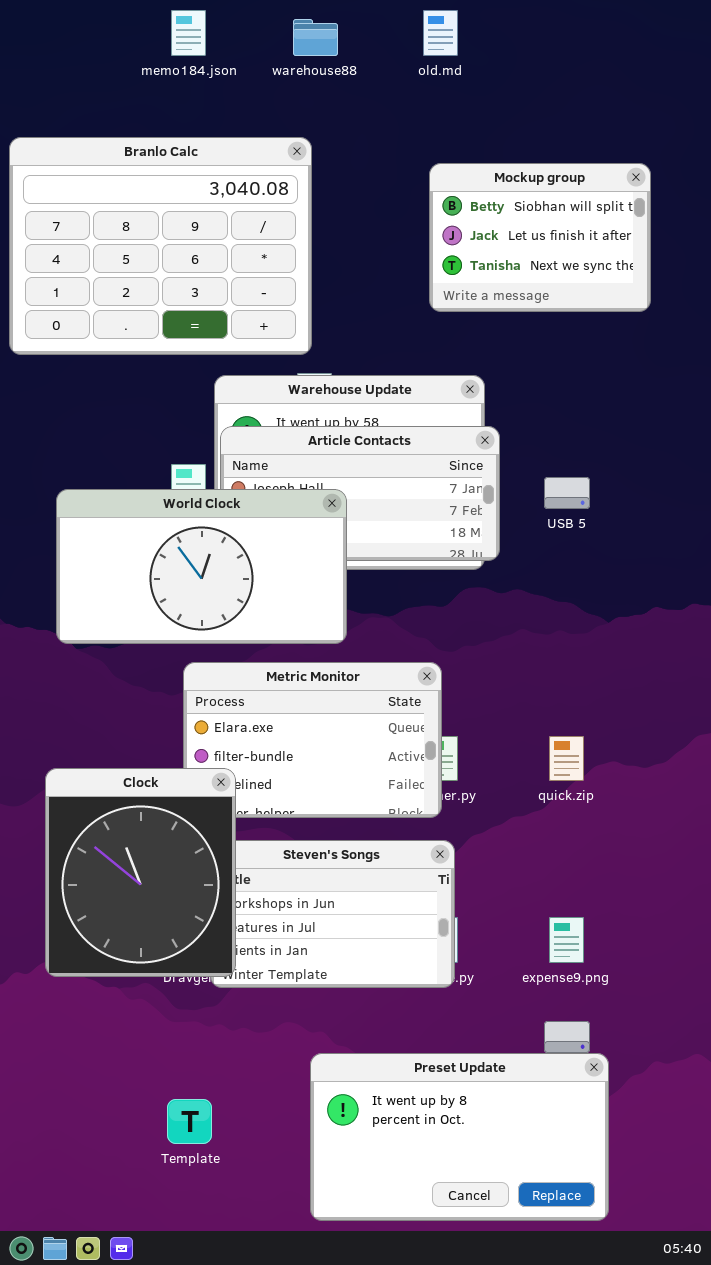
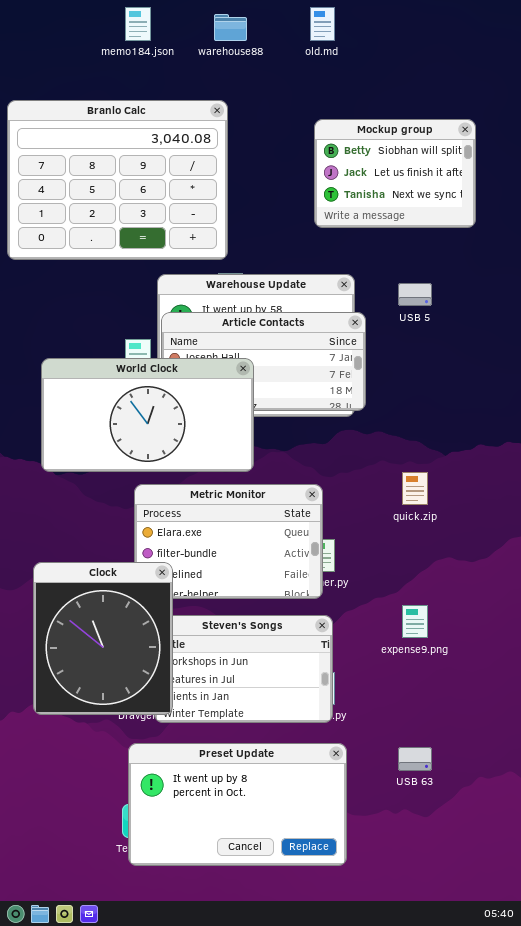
USB 5: [544,477,590,509] -> [398,283,432,306], moved
quick.zip: [549,736,584,781] -> [402,472,428,505], moved
expense9.png: [549,917,584,963] -> [402,605,428,638], moved
Preset Update: [310,1053,609,1221] -> [128,743,347,866], moved

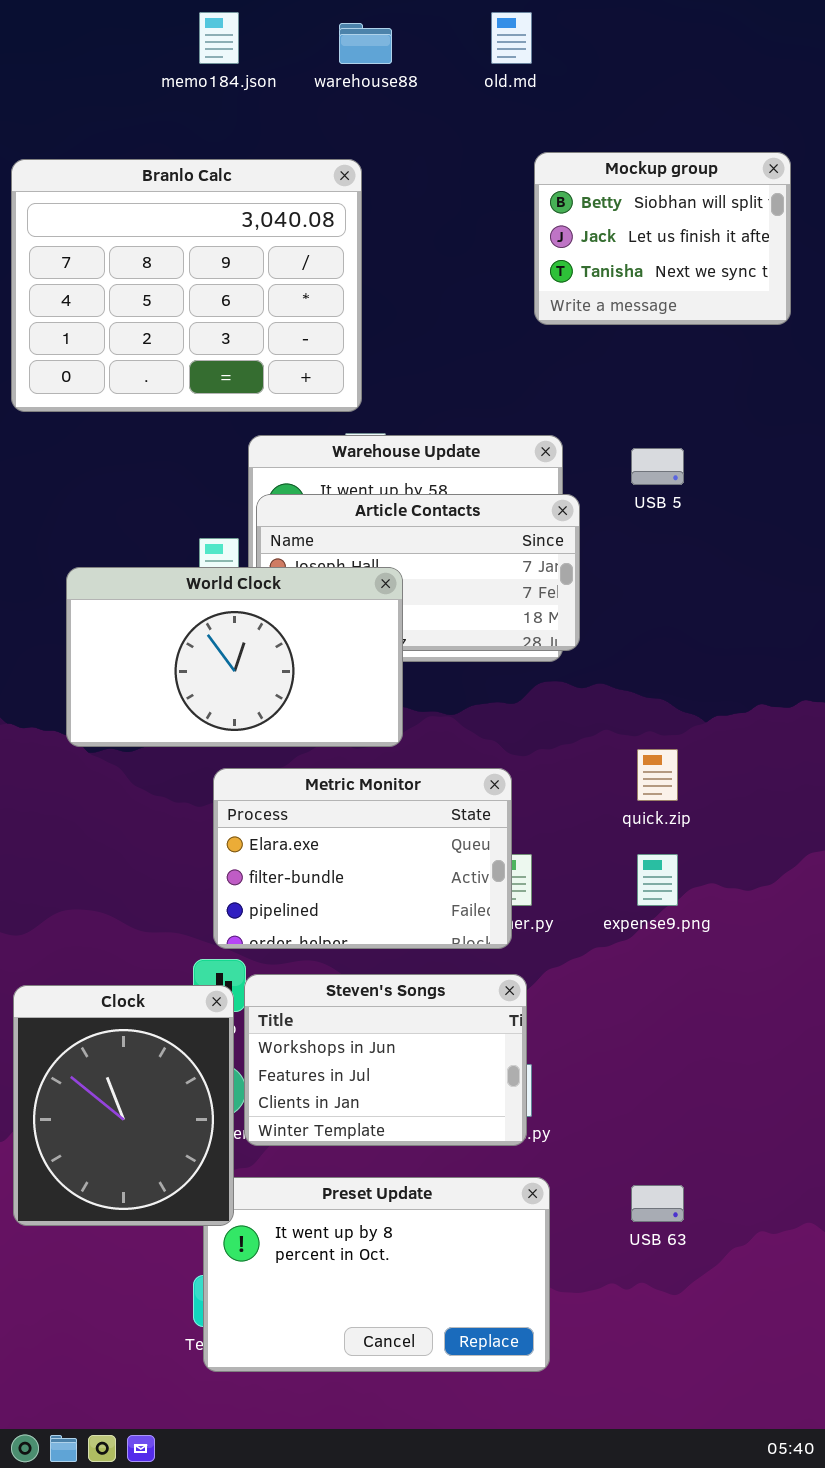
Mockup group: [314,119,476,228] -> [534,152,791,325], moved
Clock: [33,562,173,715] -> [13,985,234,1226], moved
expense9.png: [402,605,428,638] -> [637,854,678,906], moved

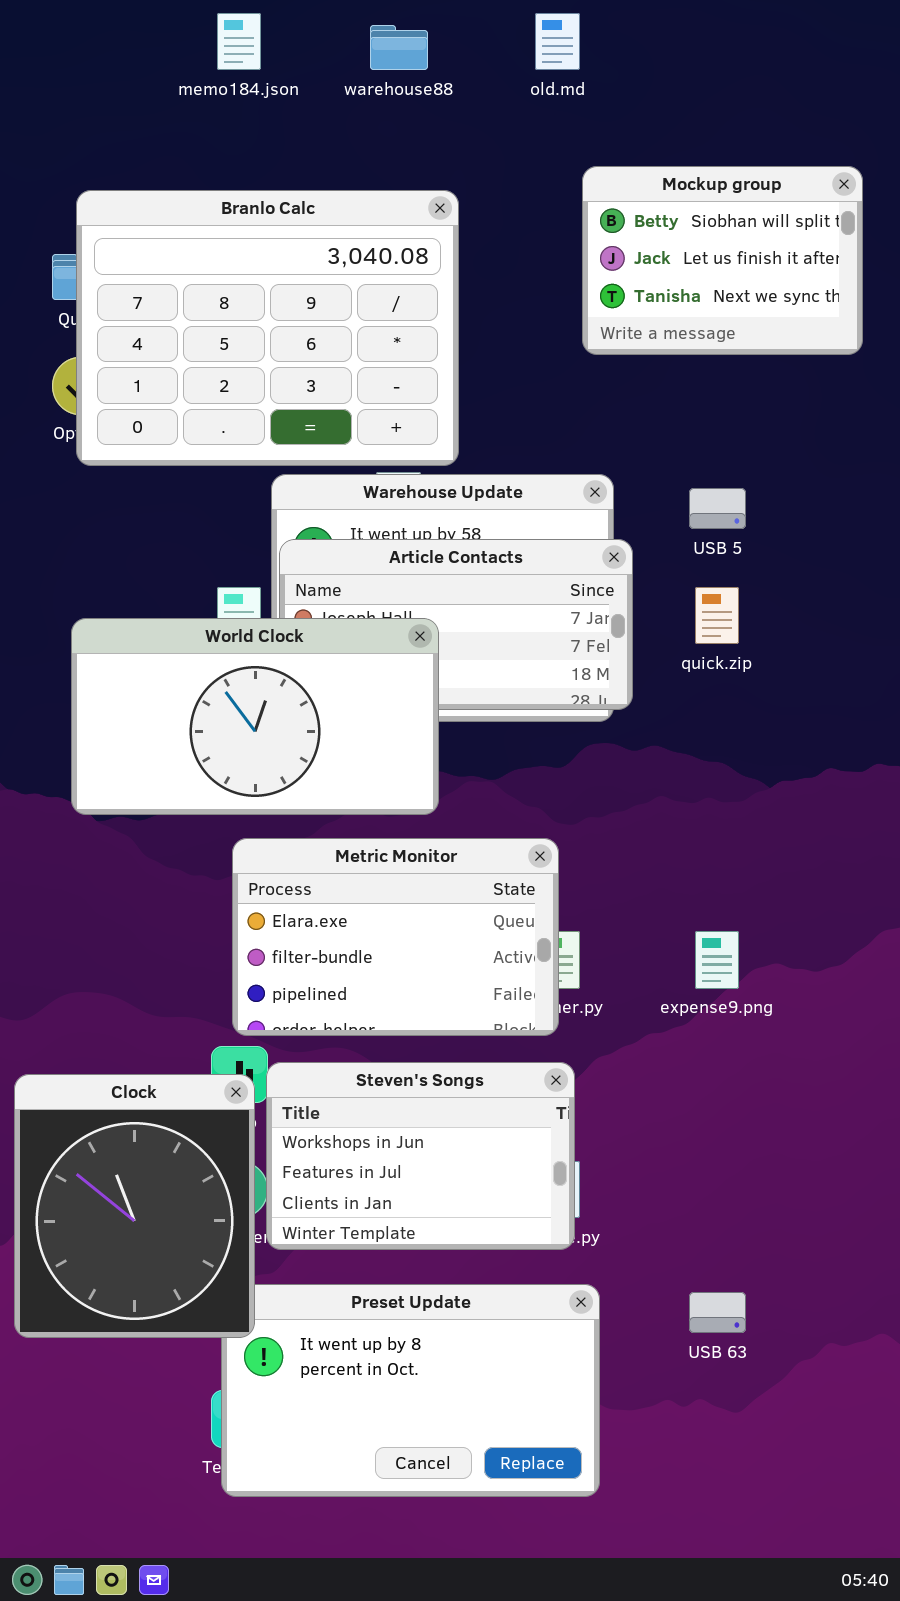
Branlo Calc: [11,159,362,412] -> [76,190,459,466], moved
quick.zip: [637,749,678,801] -> [695,587,739,644], moved

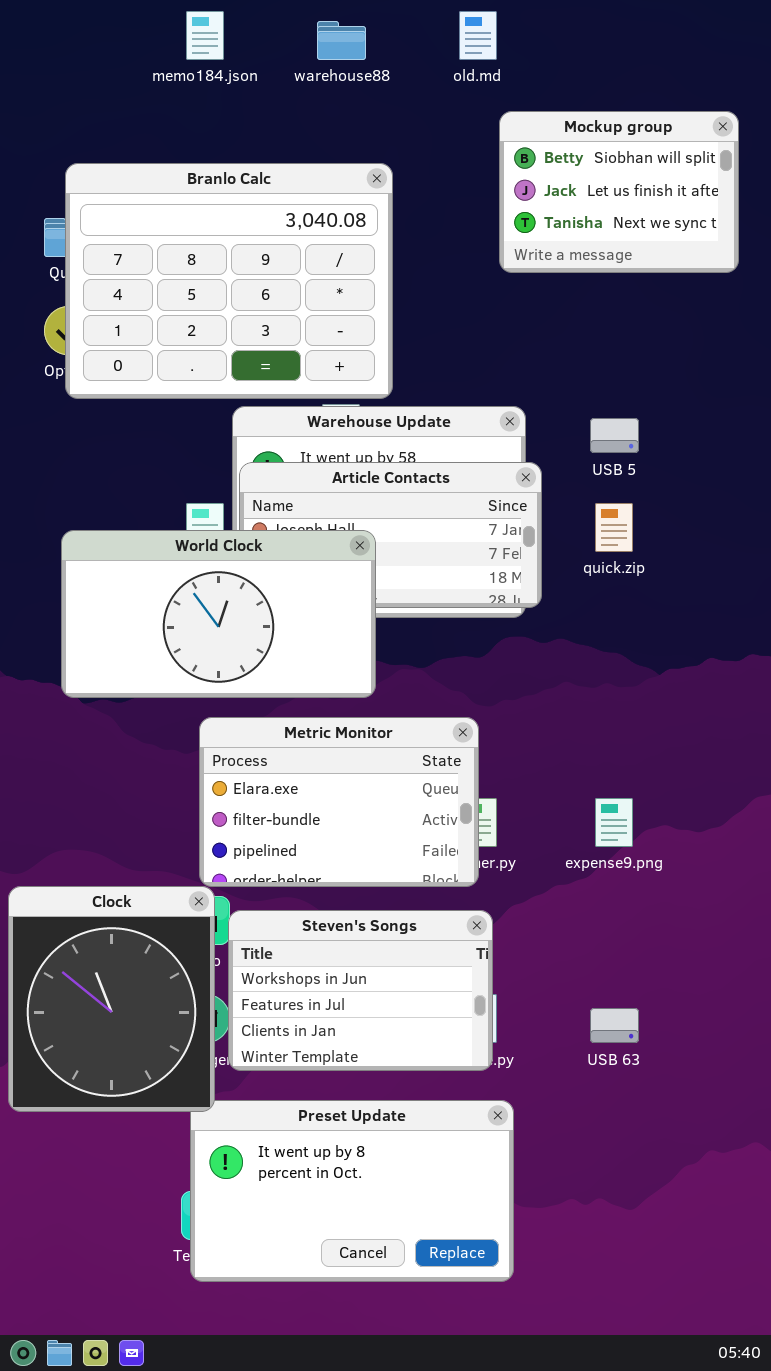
Mockup group: [582,166,863,355] -> [499,111,739,273], moved
Clock: [14,1074,255,1338] -> [8,886,215,1112], moved
USB 63: [689,1292,746,1333] -> [590,1008,639,1043], moved

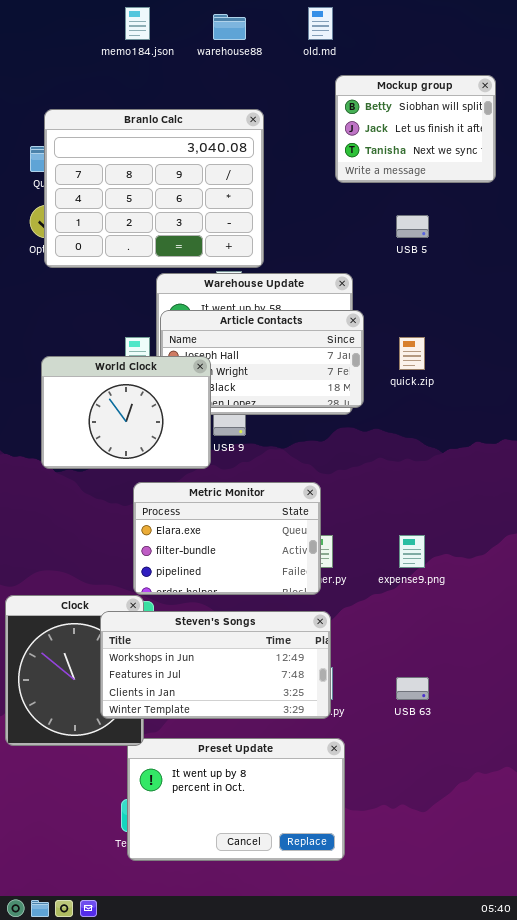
USB 5: [590,418,639,453] -> [396,215,429,238], moved
World Clock: [61,530,376,698] -> [41,356,211,469], resized
Steven's Songs: [228,910,493,1071] -> [100,611,331,719], resized

